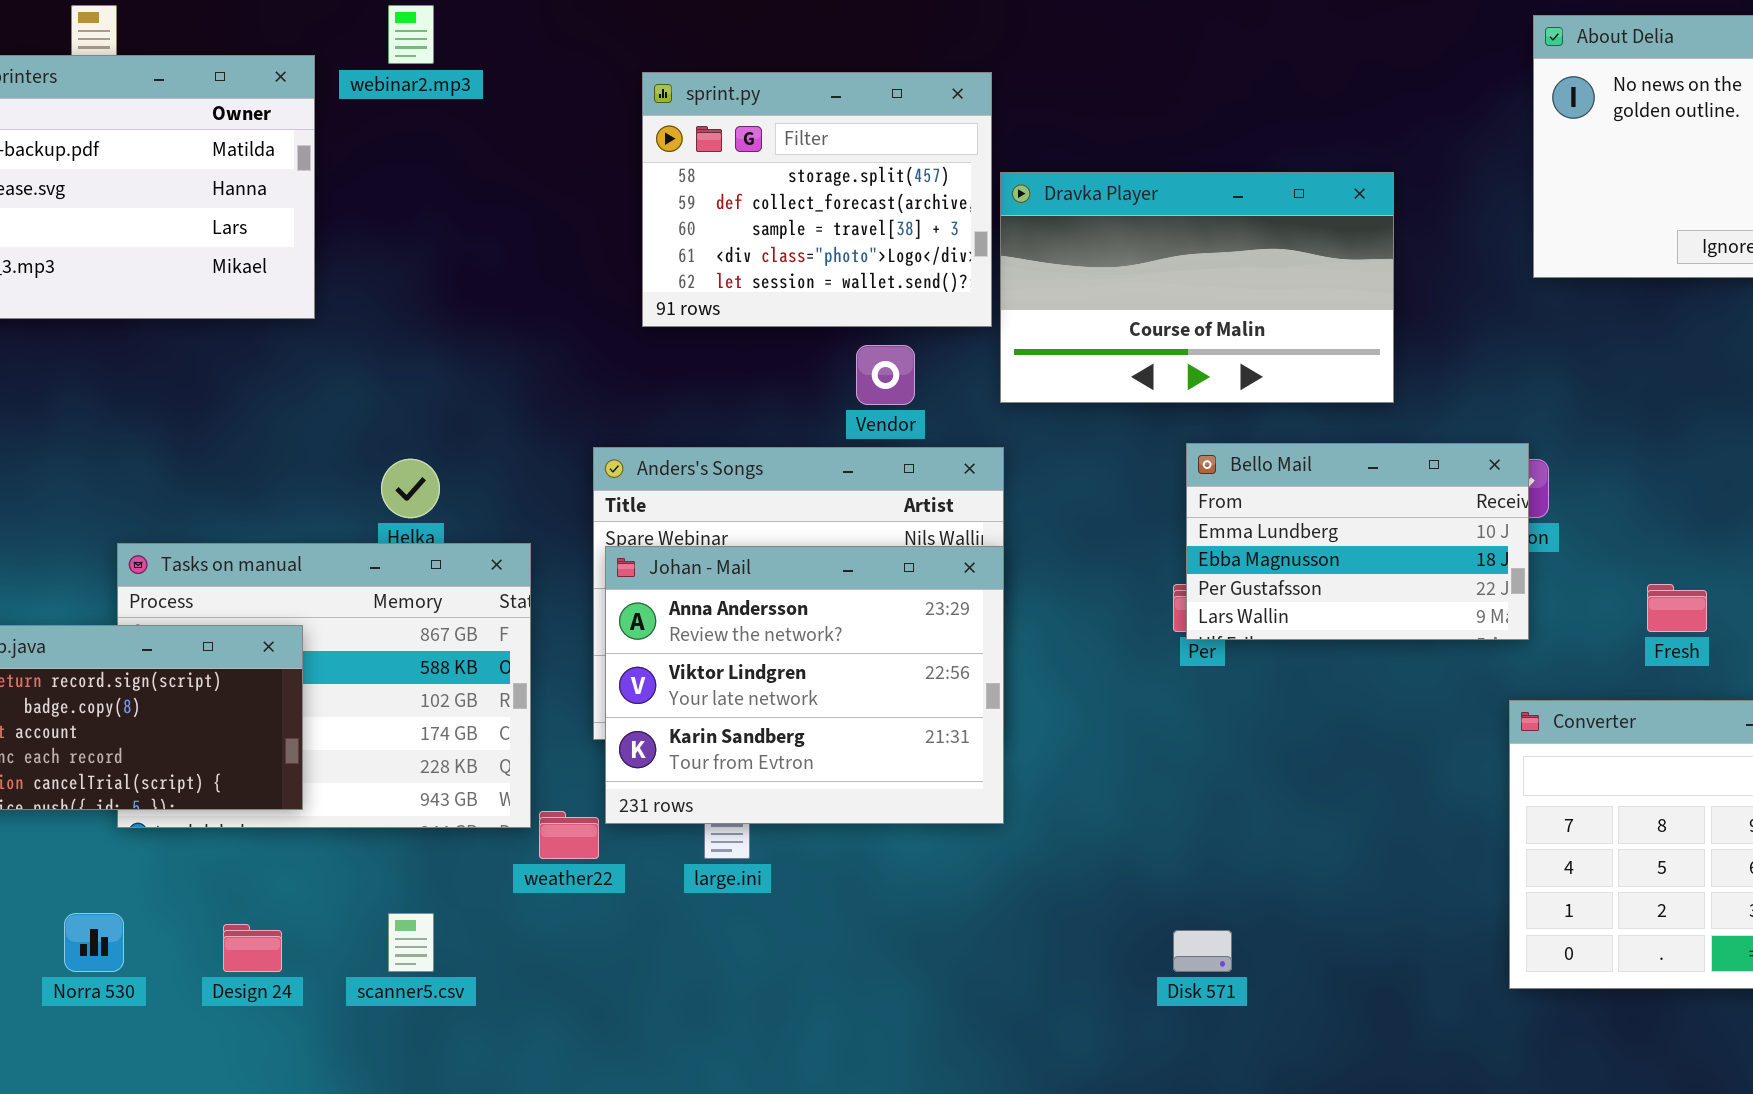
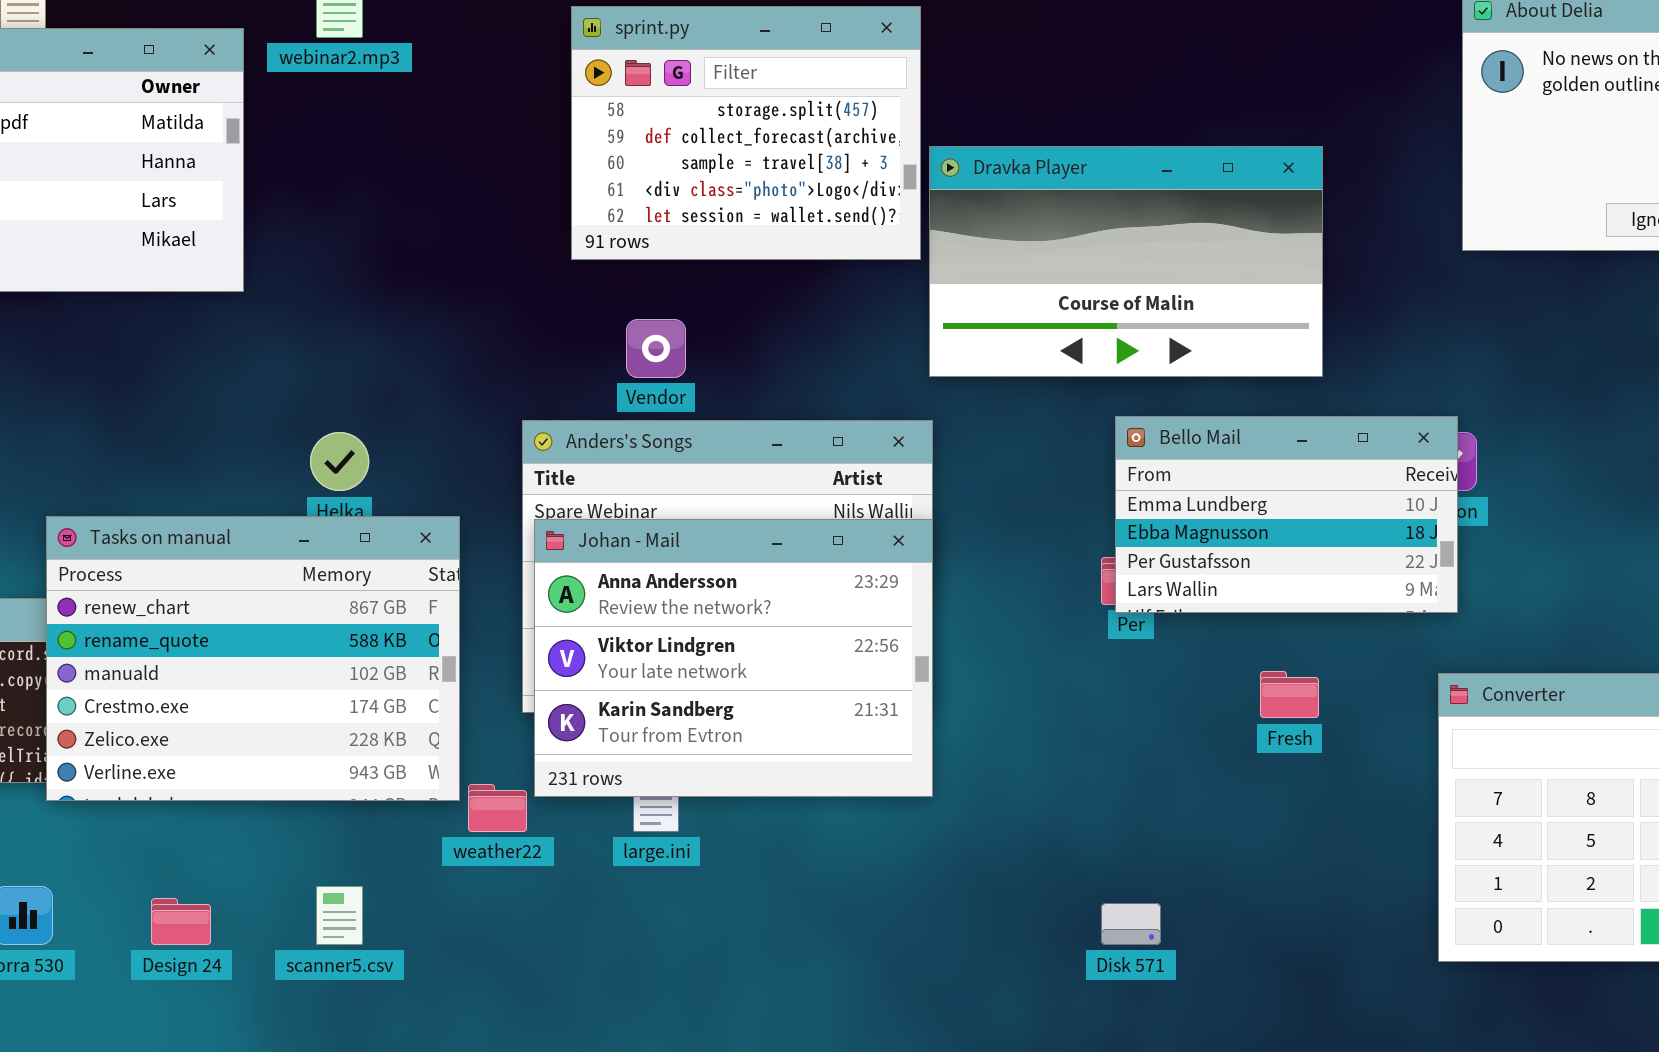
sprint.py: [642,72,992,327] -> [571,6,921,260], moved
Vendor: [856,345,915,405] -> [626,319,686,378], moved
Tasks on manual: [117,543,531,828] -> [46,516,460,801], raised
Fresh: [1647,584,1707,632] -> [1260,671,1319,718], moved

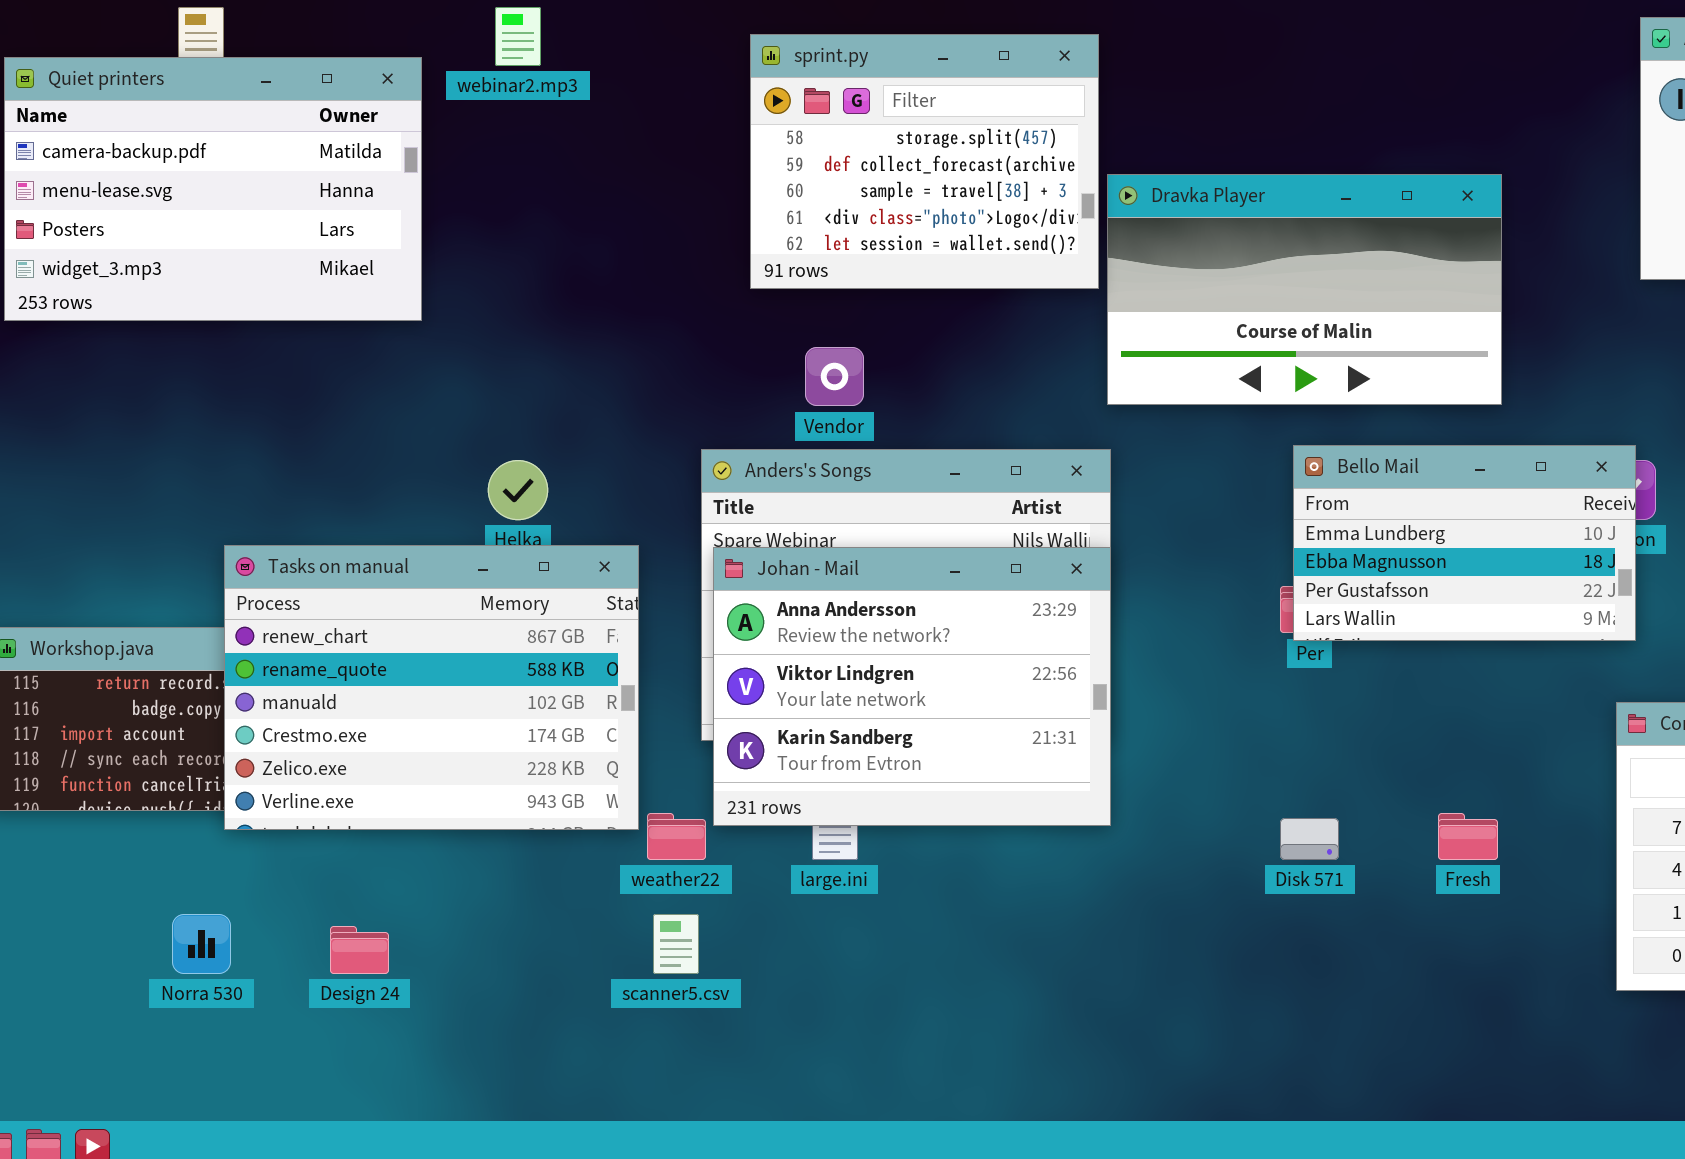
Fresh: [1260,671,1319,718] -> [1438,813,1498,860], moved
scanner5.csv: [316,886,363,945] -> [653,914,699,974], moved
Disk 571: [1101,903,1161,945] -> [1280,818,1339,860], moved

